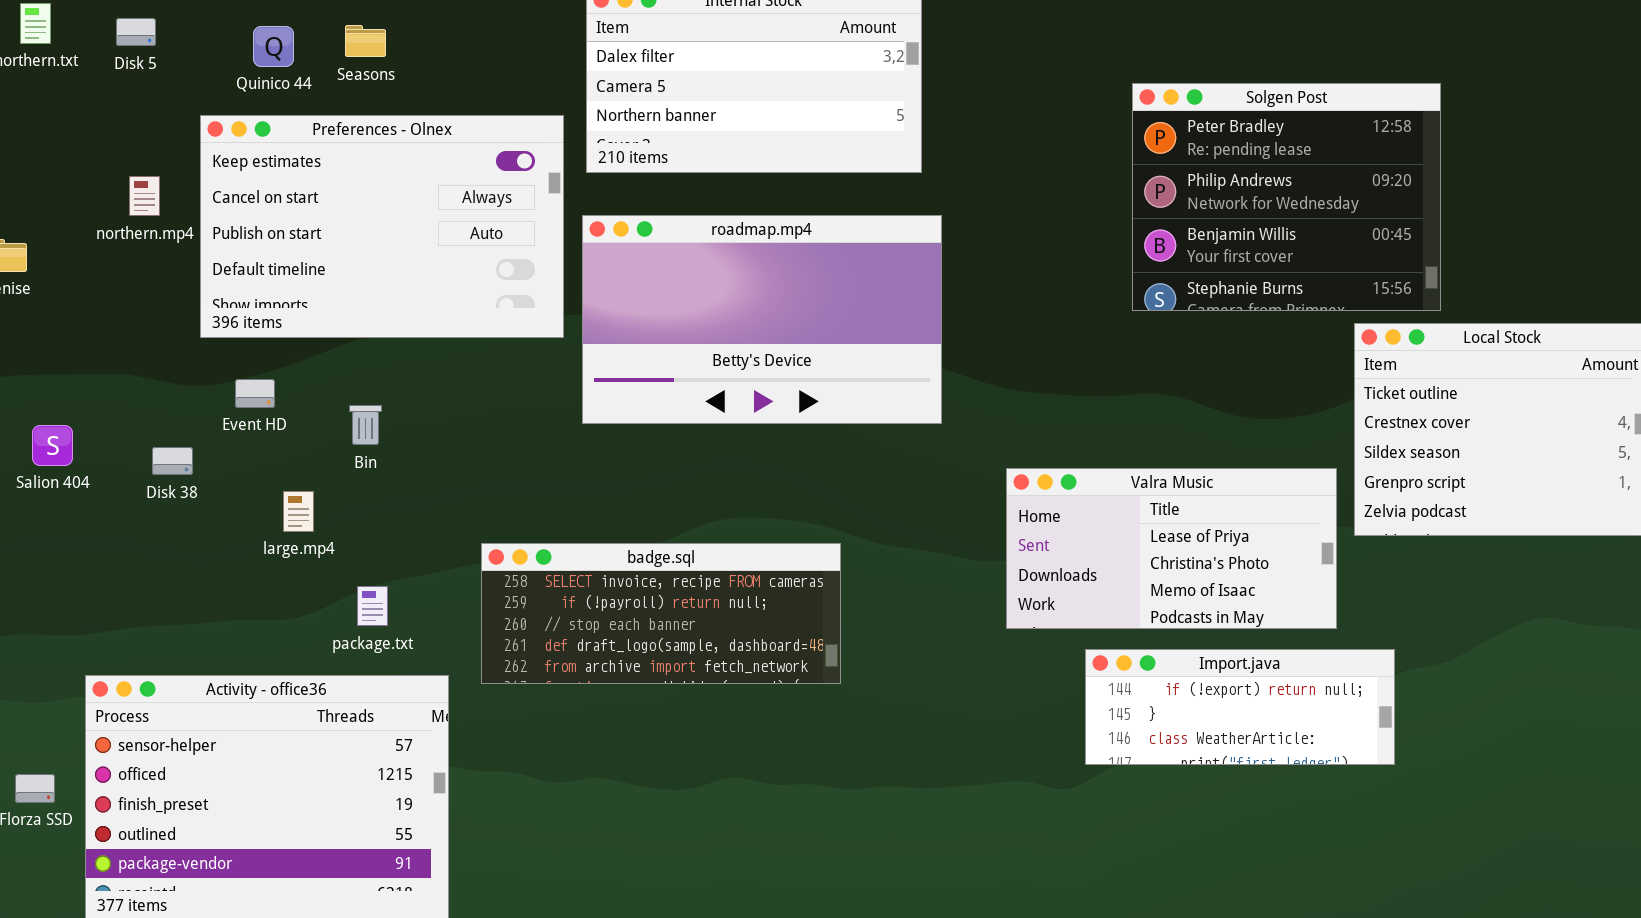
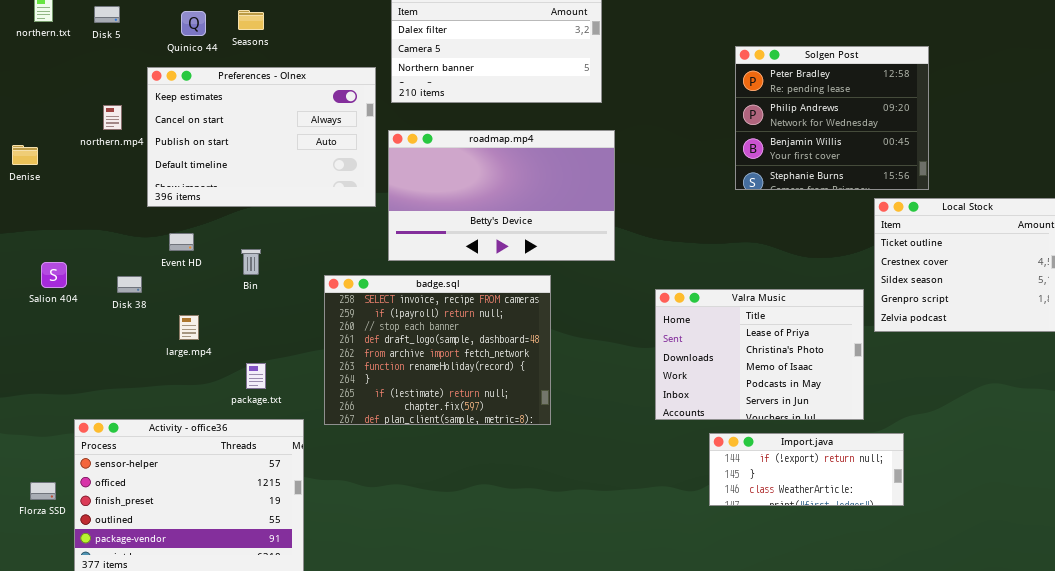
Valra Music: [1006,468,1337,629] -> [655,289,864,420], resized
large.mp4: [283,491,314,532] -> [179,315,199,340], moved
badge.sql: [481,543,841,684] -> [324,275,551,425], resized
Import.java: [1085,649,1395,765] -> [709,433,904,506], moved

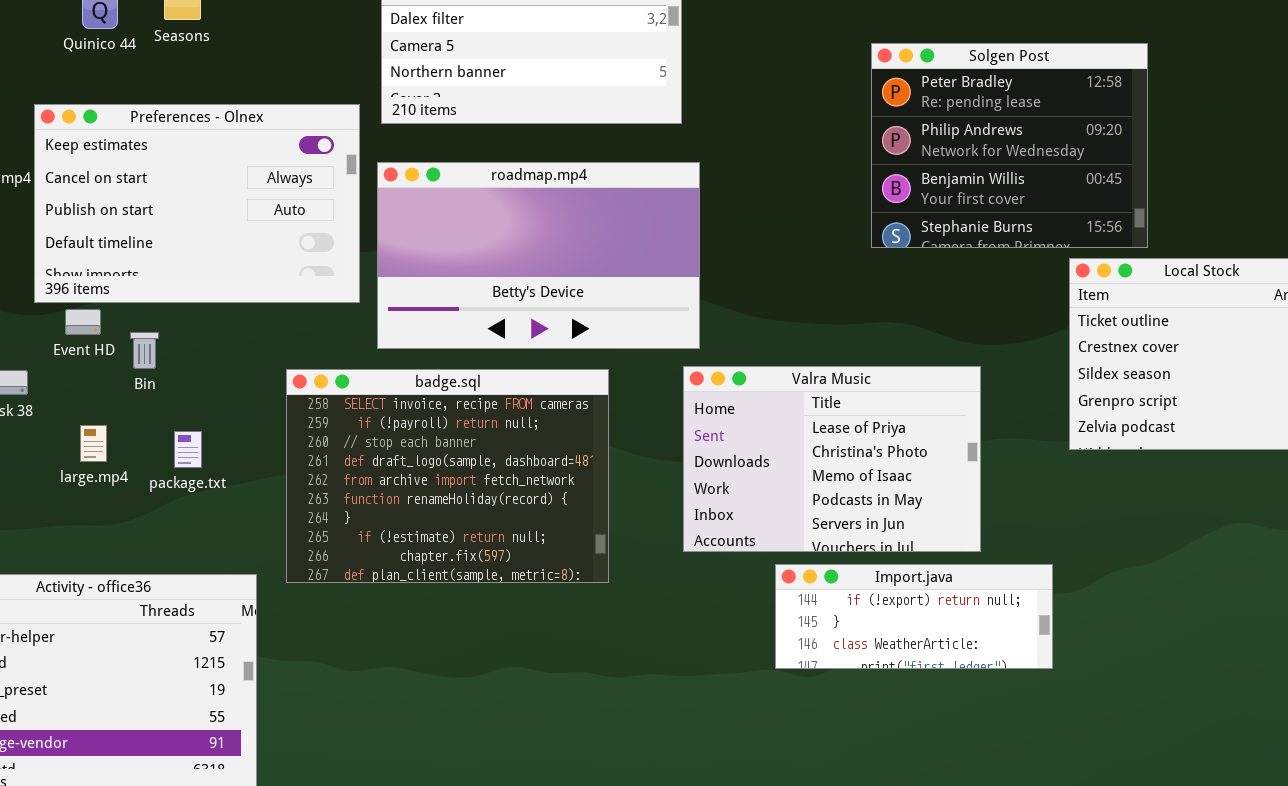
Preferences - Olnex: [147,67,376,207] -> [34,104,360,303], moved
Bin: [241,249,261,275] -> [130,332,159,369], moved
Valra Music: [655,289,864,420] -> [683,366,981,552], moved
package.txt: [246,363,266,389] -> [174,431,202,468], moved
Import.java: [709,433,904,506] -> [775,564,1053,669], moved

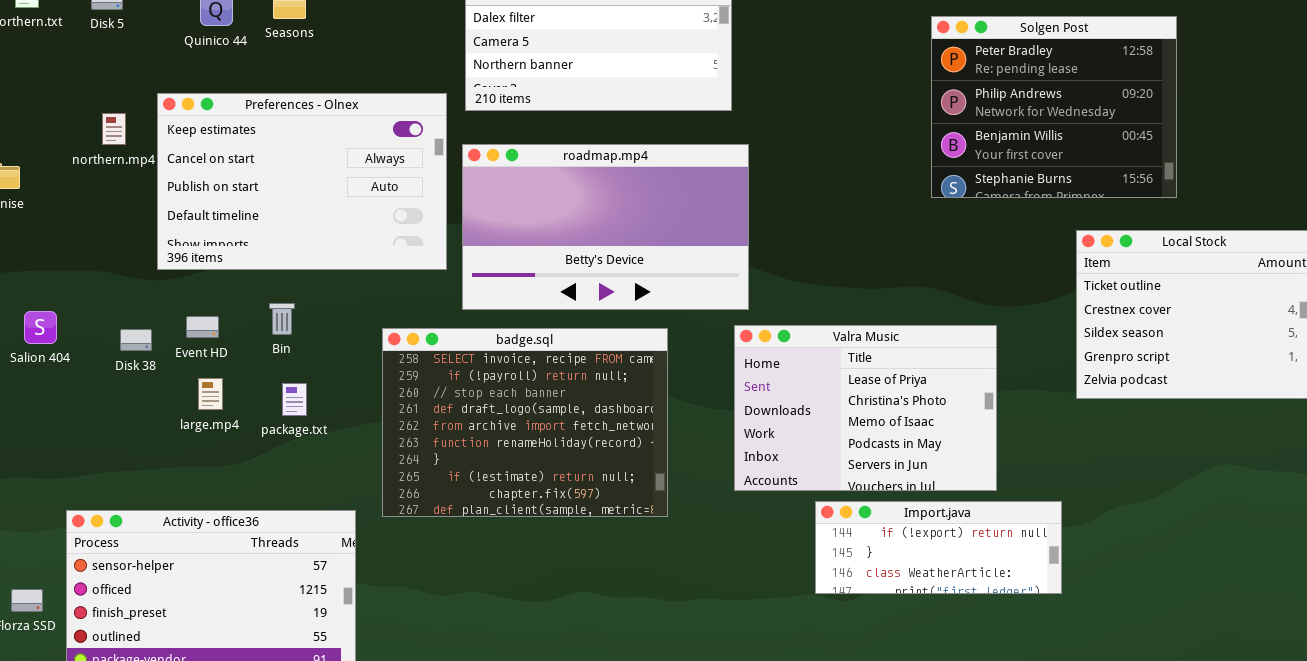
Solgen Post: [871,43,1148,248] -> [931,16,1177,198], moved
Event HD: [65,309,101,335] -> [186,316,219,338], moved
Bin: [130,332,159,369] -> [269,303,295,335], moved

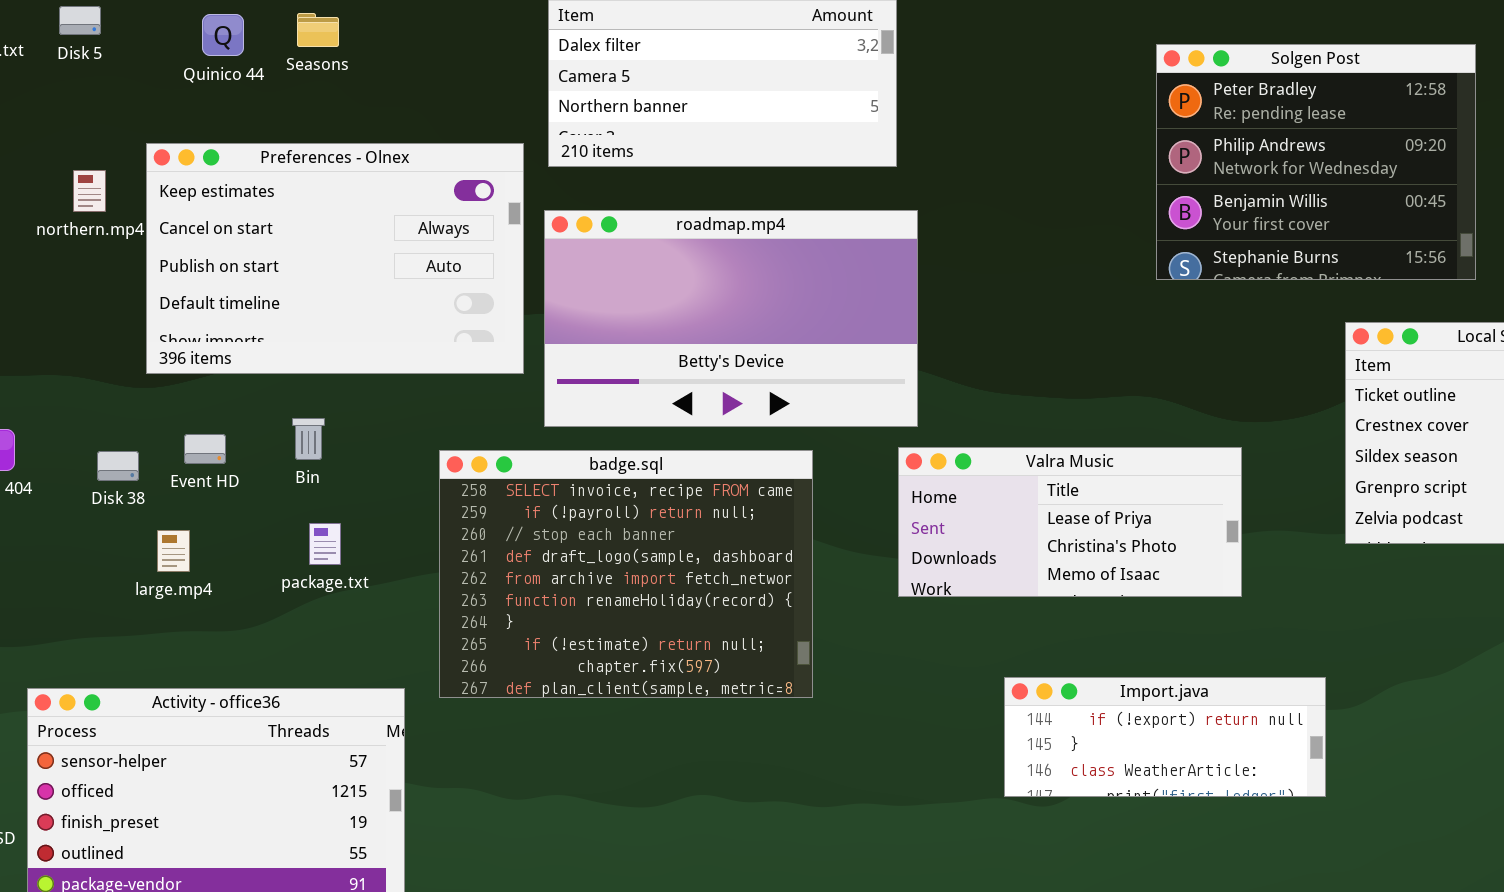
Valra Music: [734,325,997,491] -> [898,447,1242,597], resized
large.mp4: [198,378,223,410] -> [157,530,190,572], moved

